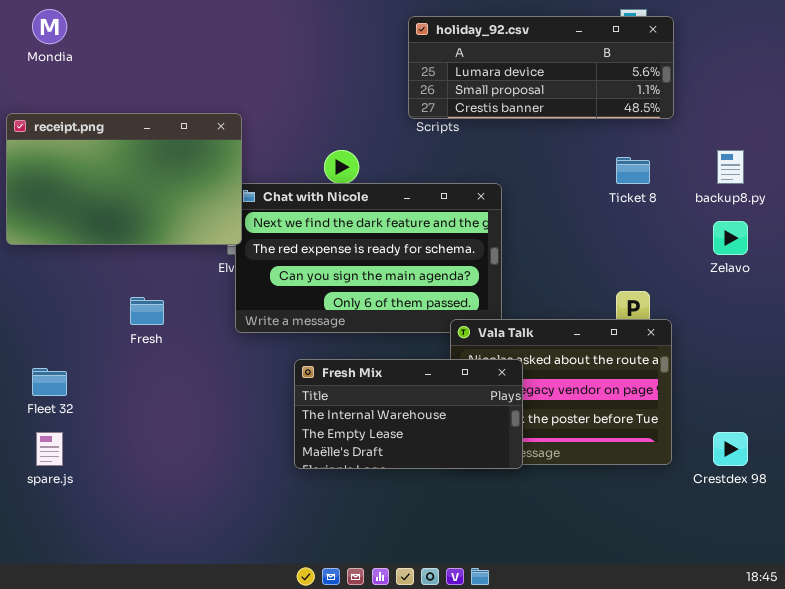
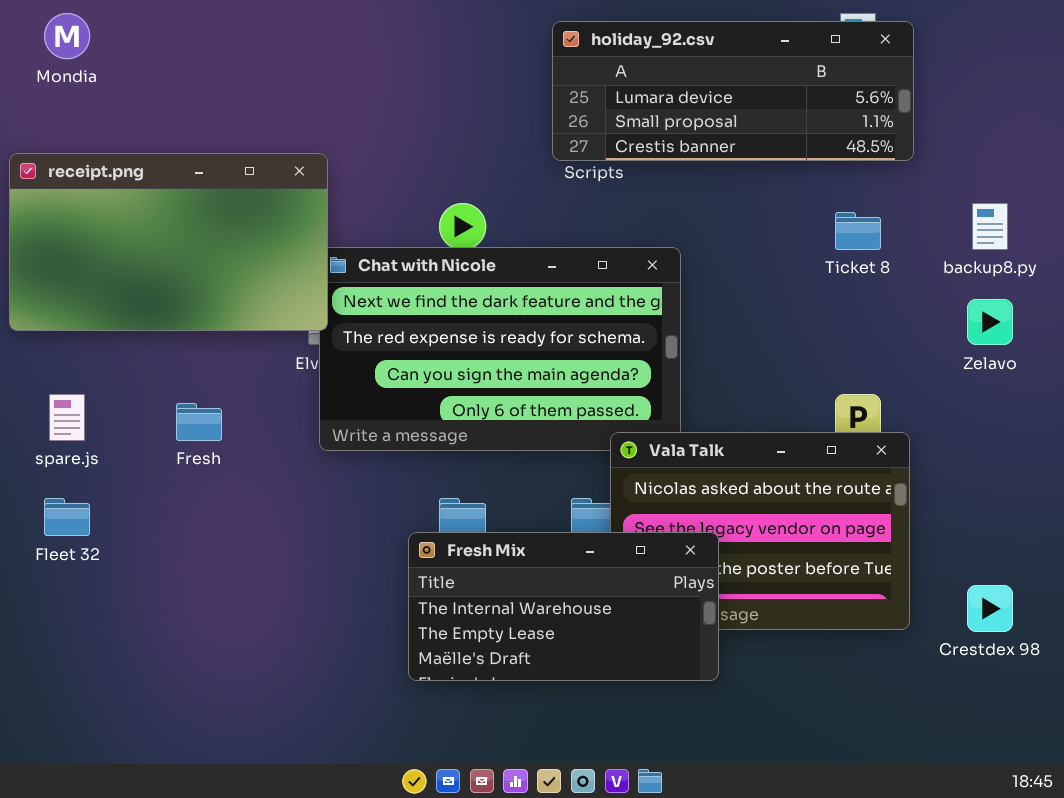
Fresh Mix: [294,359,523,469] -> [408,532,719,681], moved
spare.js: [36,432,63,466] -> [49,394,85,441], moved

